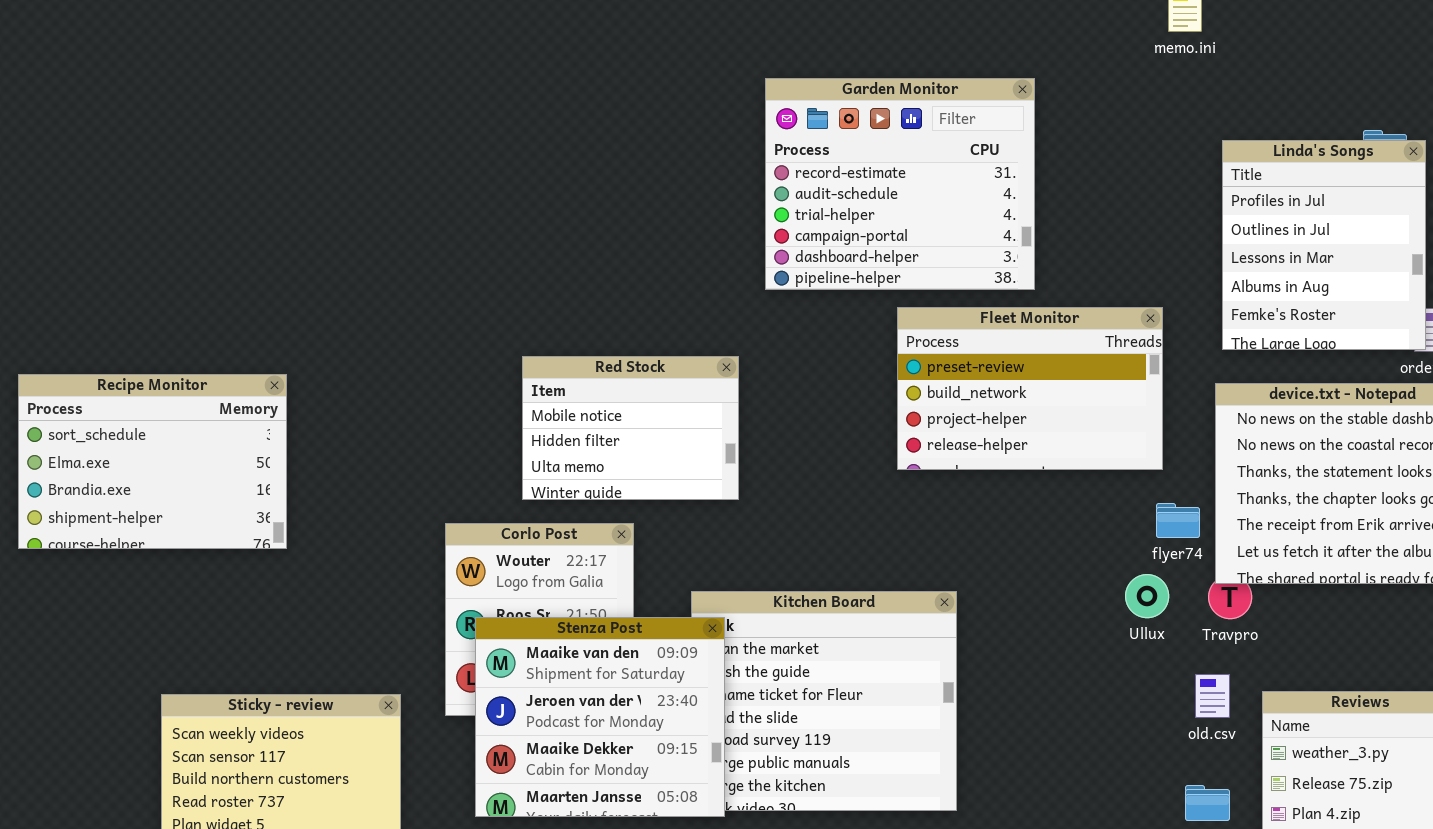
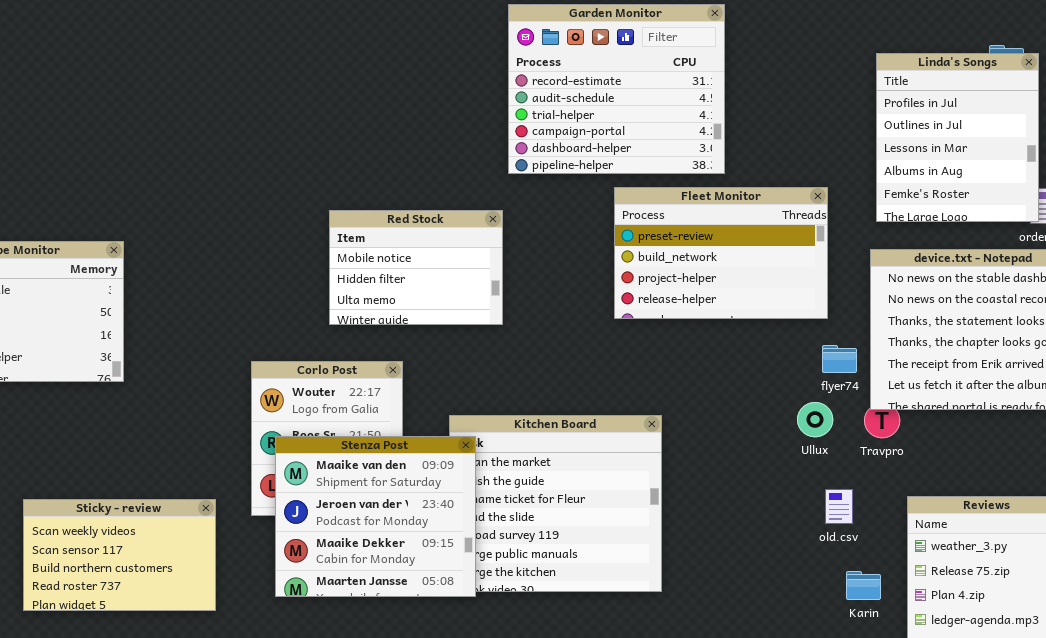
Red Stock: [522,356,739,500] -> [329,210,503,325], moved
old.csv: [1195,674,1230,718] -> [825,489,853,524], moved

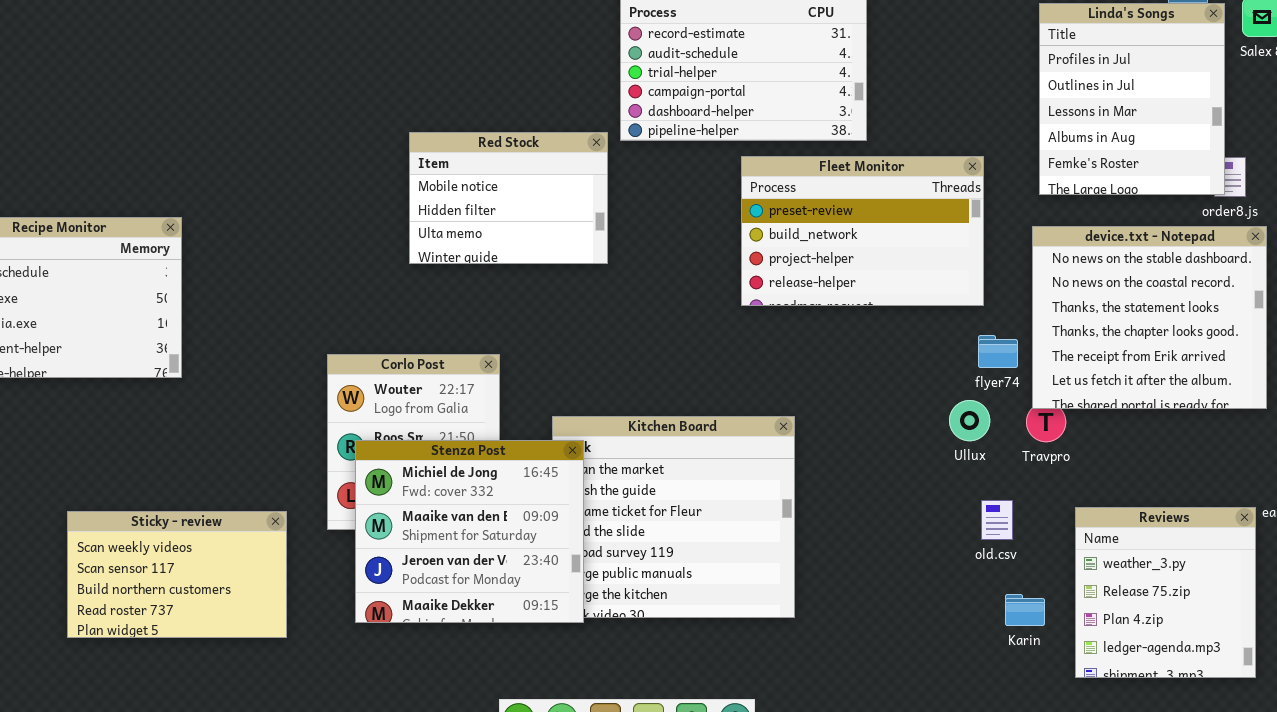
Red Stock: [329,210,503,325] -> [409,132,608,264], moved
Stenza Post: [275,436,476,597] -> [355,440,584,623], scrolled up 1 row

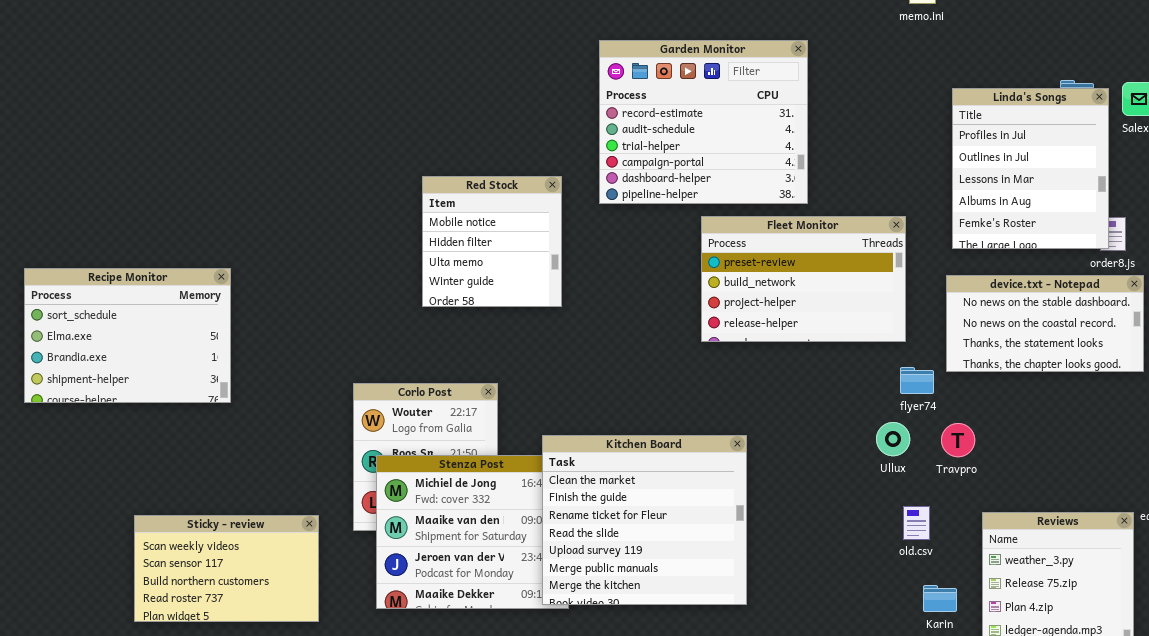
Red Stock: [409,132,608,264] -> [422,176,562,307], resized
device.txt - Notepad: [1032,226,1267,409] -> [946,275,1144,372], resized
Kitchen Board: [552,416,795,618] -> [542,435,747,605], raised

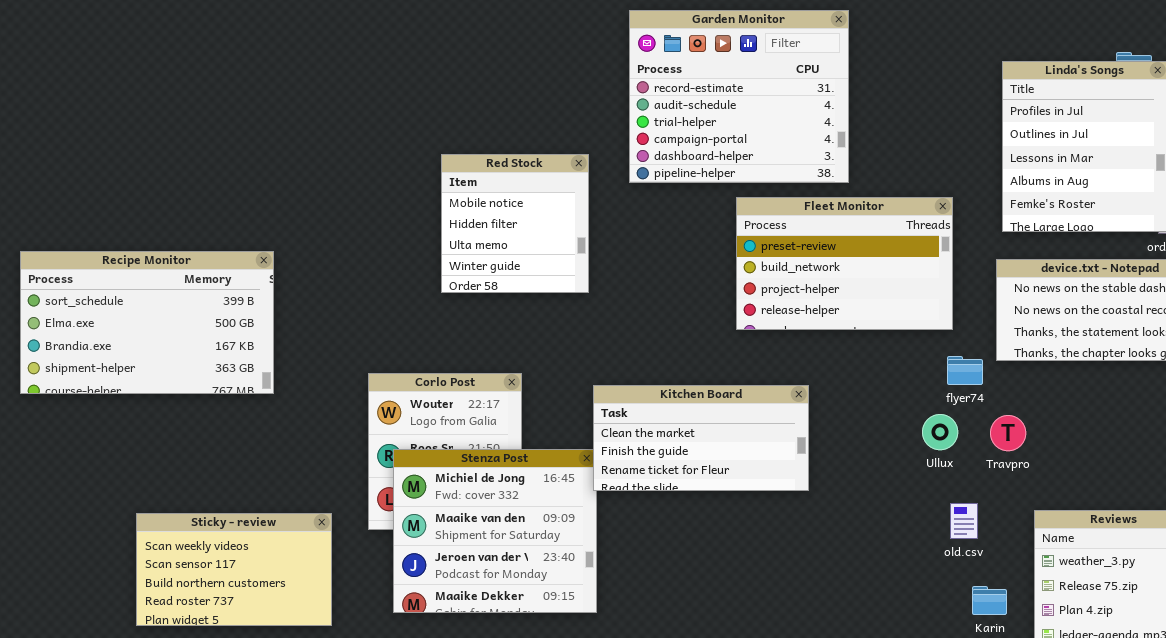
Recipe Monitor: [24,268,231,403] -> [20,251,274,394], resized
Kitchen Board: [542,435,747,605] -> [593,385,809,491], moved, resized

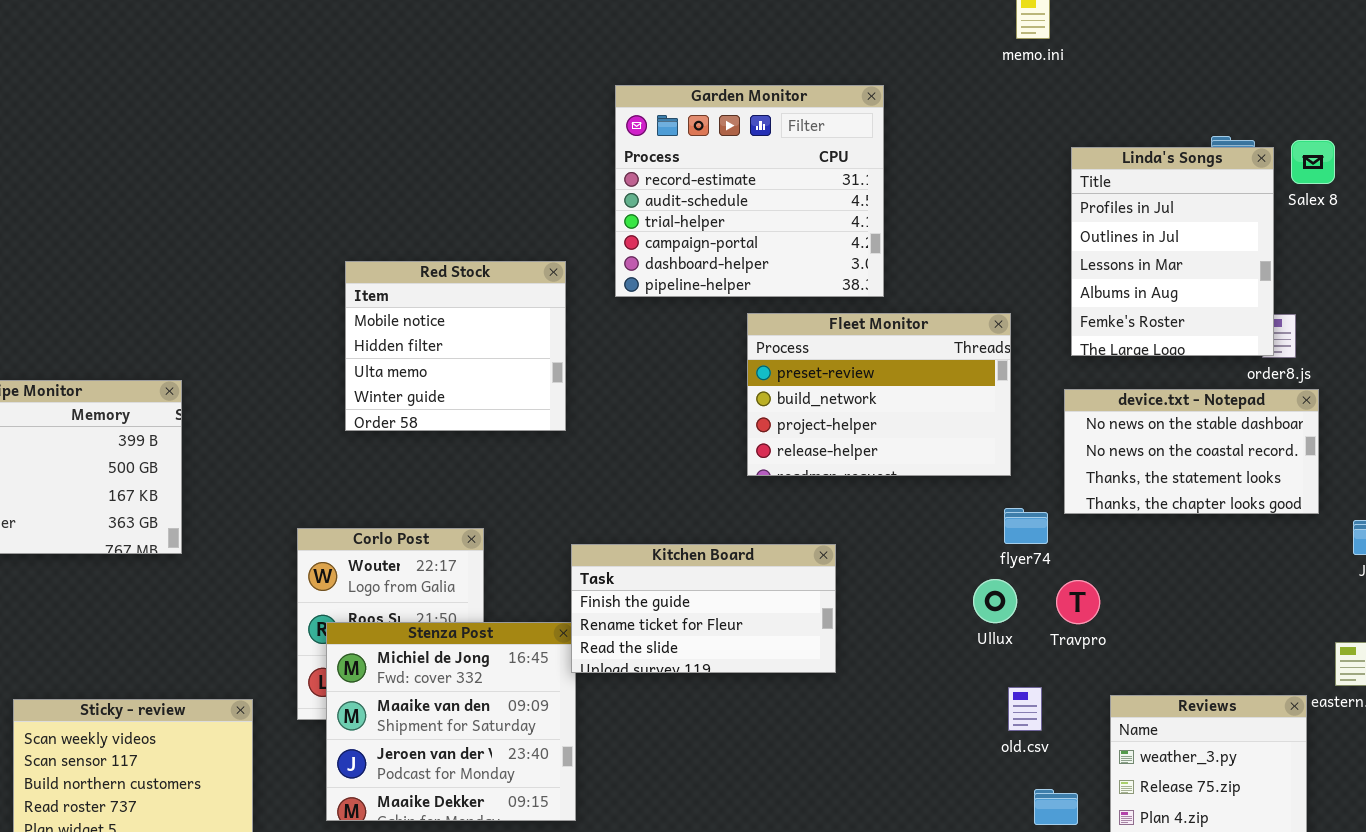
Red Stock: [441,154,589,293] -> [345,261,566,431], resized
Kitchen Board: [593,385,809,491] -> [571,544,836,673], scrolled down 1 row

